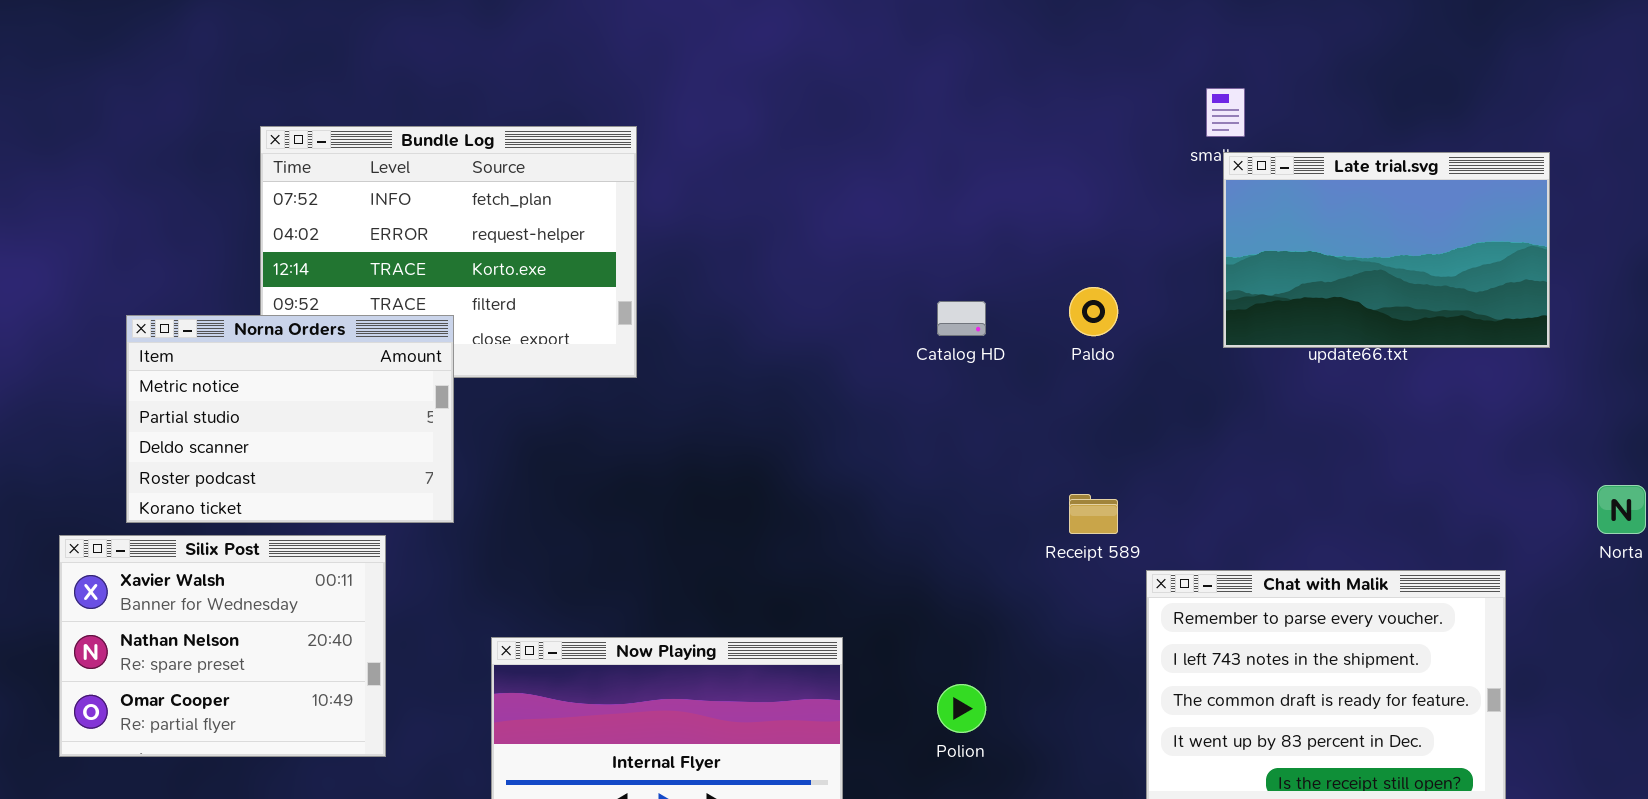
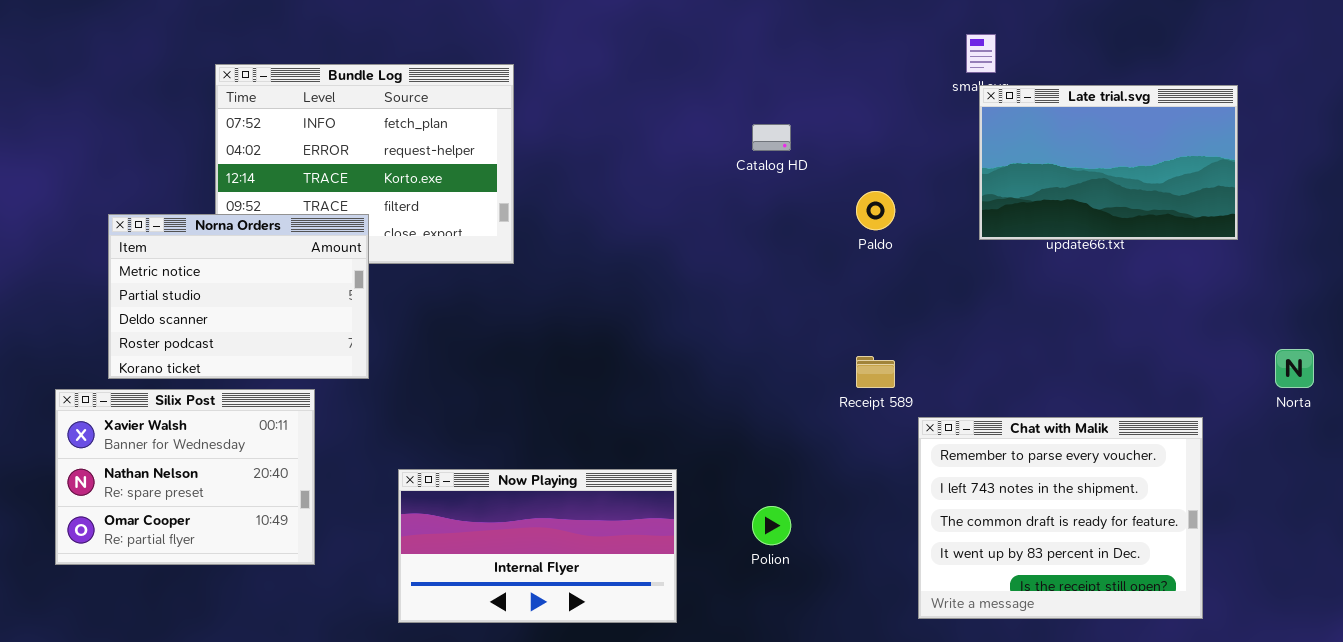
Catalog HD: [937,301,986,336] -> [752,124,791,151], moved

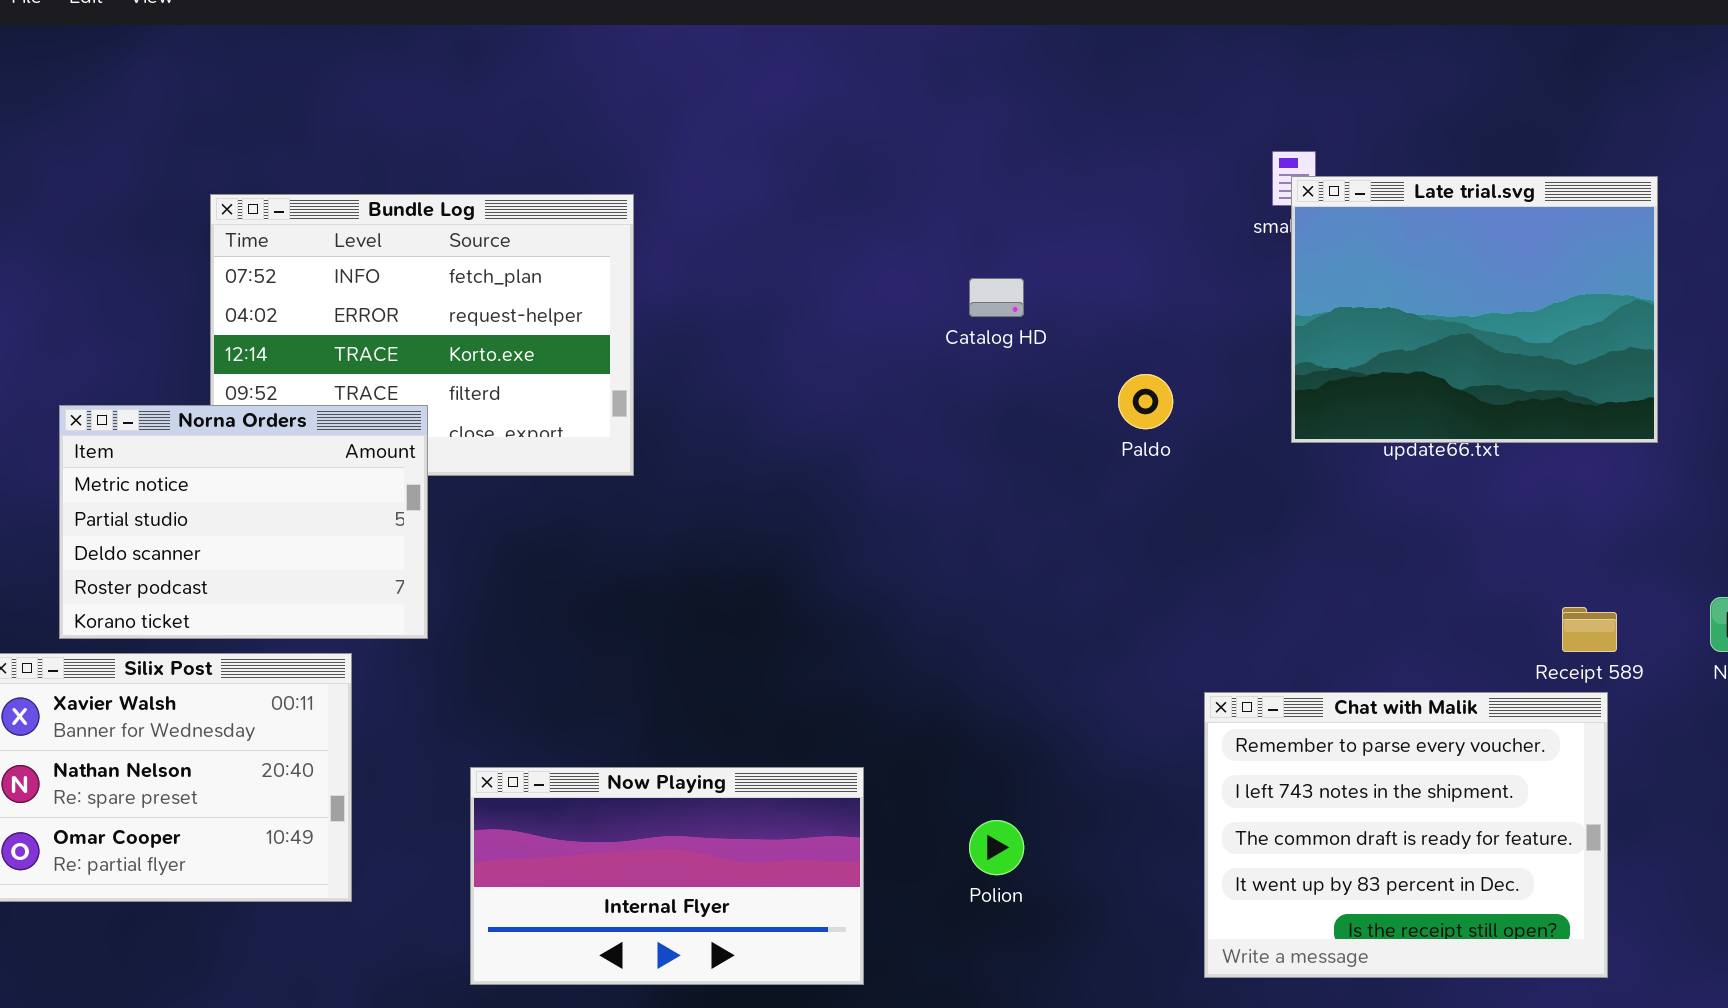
Late trial.svg: [979,85,1238,240] -> [1291,176,1658,443], resized
Receipt 589: [856,356,895,388] -> [1562,607,1617,652], moved

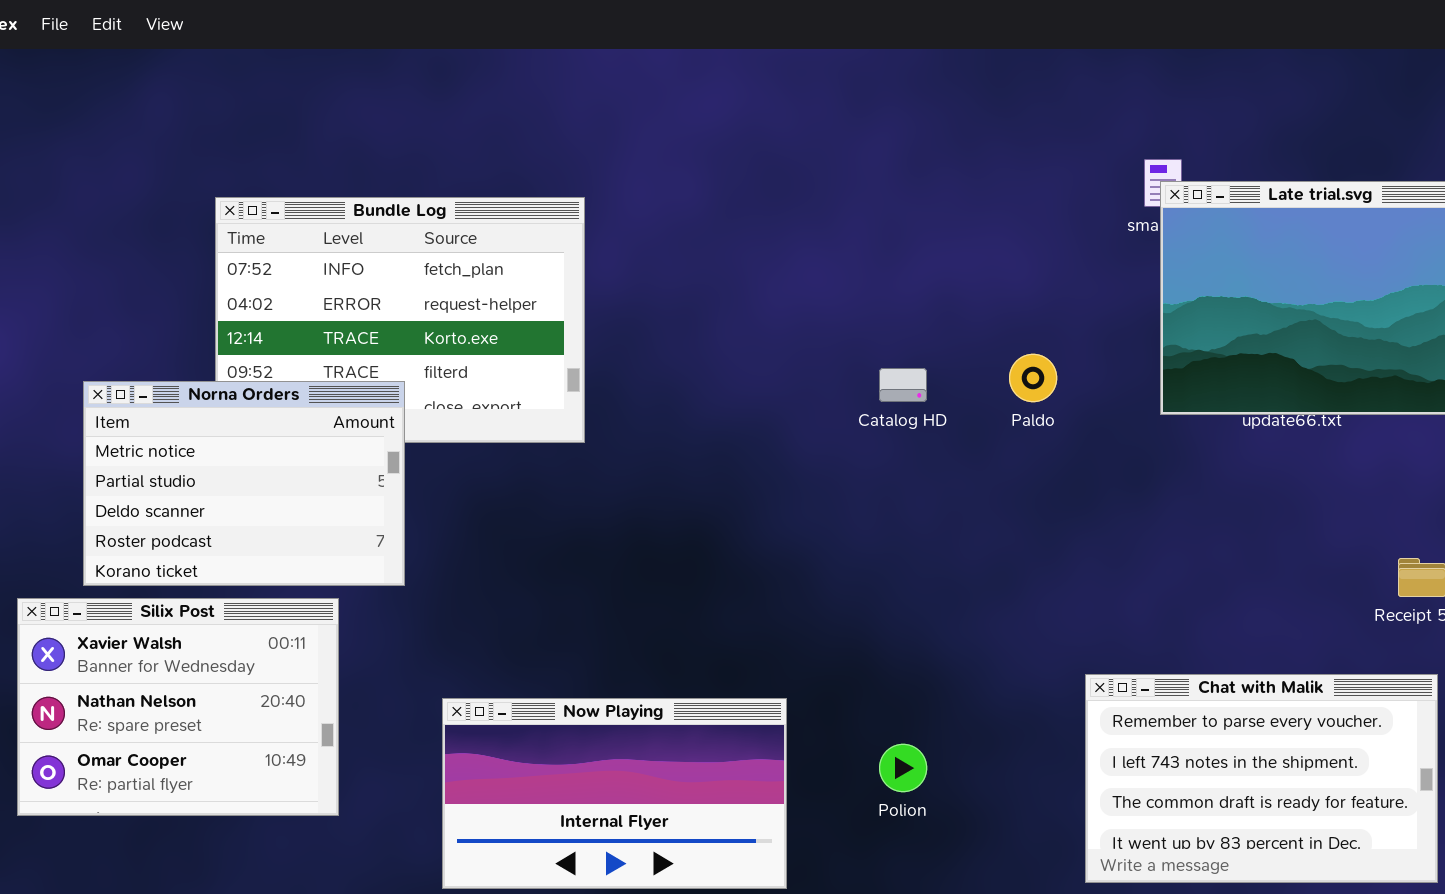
Catalog HD: [969,278,1024,317] -> [879,368,927,402], moved
Chat with Malik: [1204,692,1608,978] -> [1085,674,1438,883], resized

